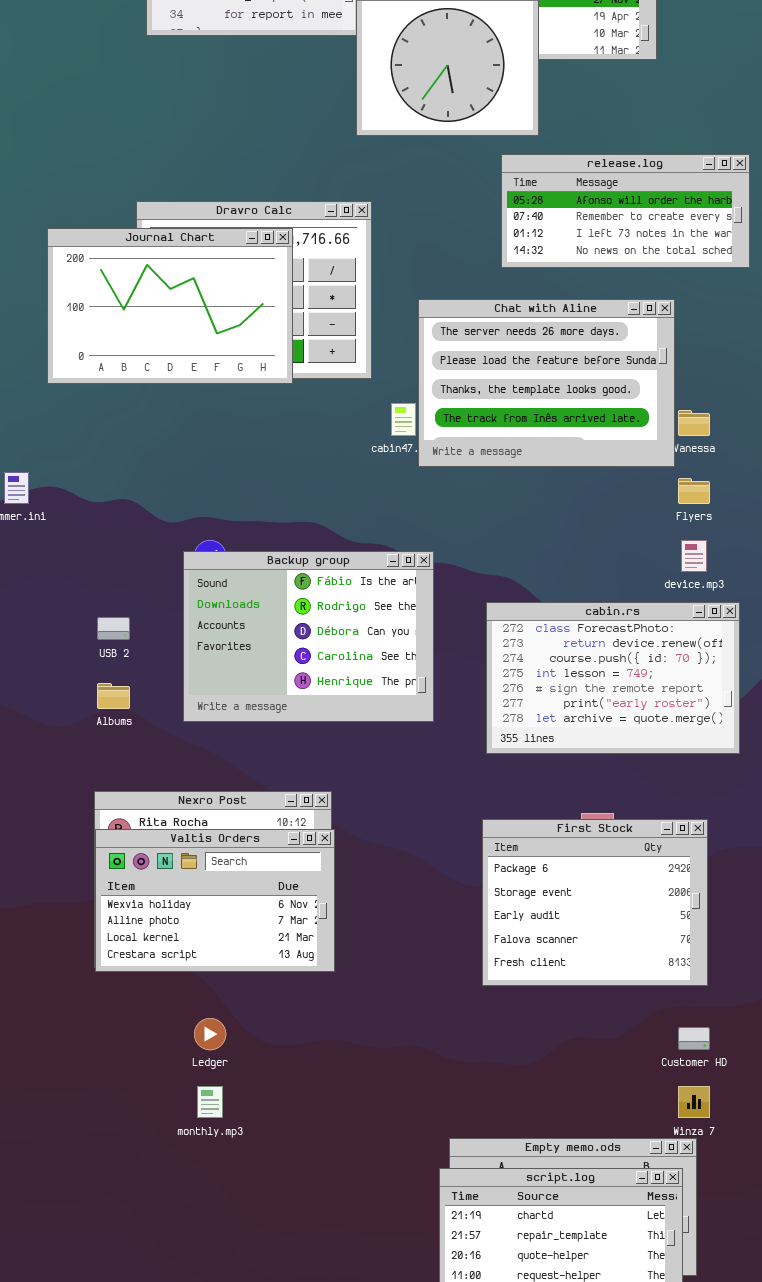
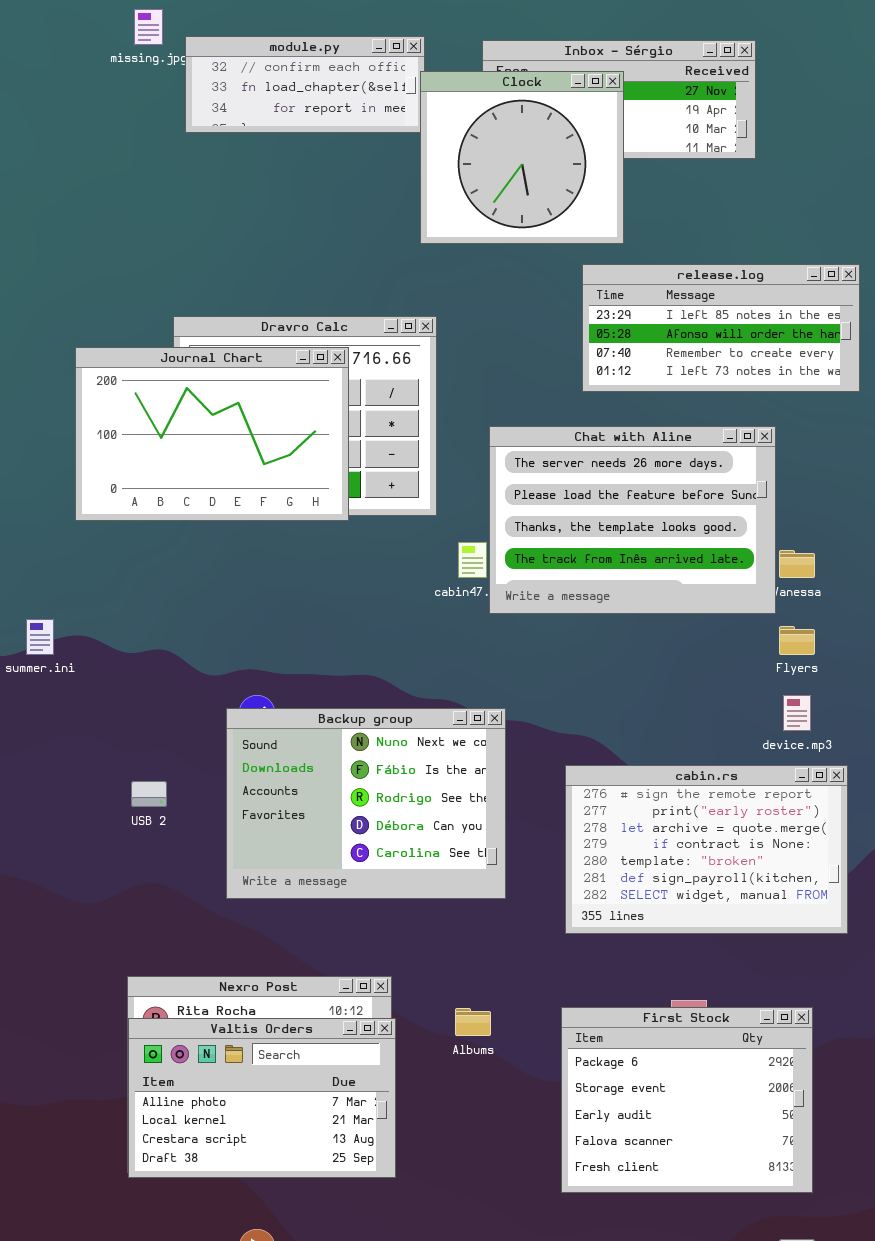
release.log: [501,154,750,268] -> [582,264,860,392], scrolled up 1 row
Backup group: [183,551,434,722] -> [226,708,506,899], scrolled up 1 row
cabin.rs: [486,602,740,754] -> [565,765,848,934], scrolled down 4 rows
Albums: [97,683,130,709] -> [455,1008,491,1036], moved
Valtis Orders: [95,829,335,972] -> [128,1018,396,1178], scrolled down 1 row

